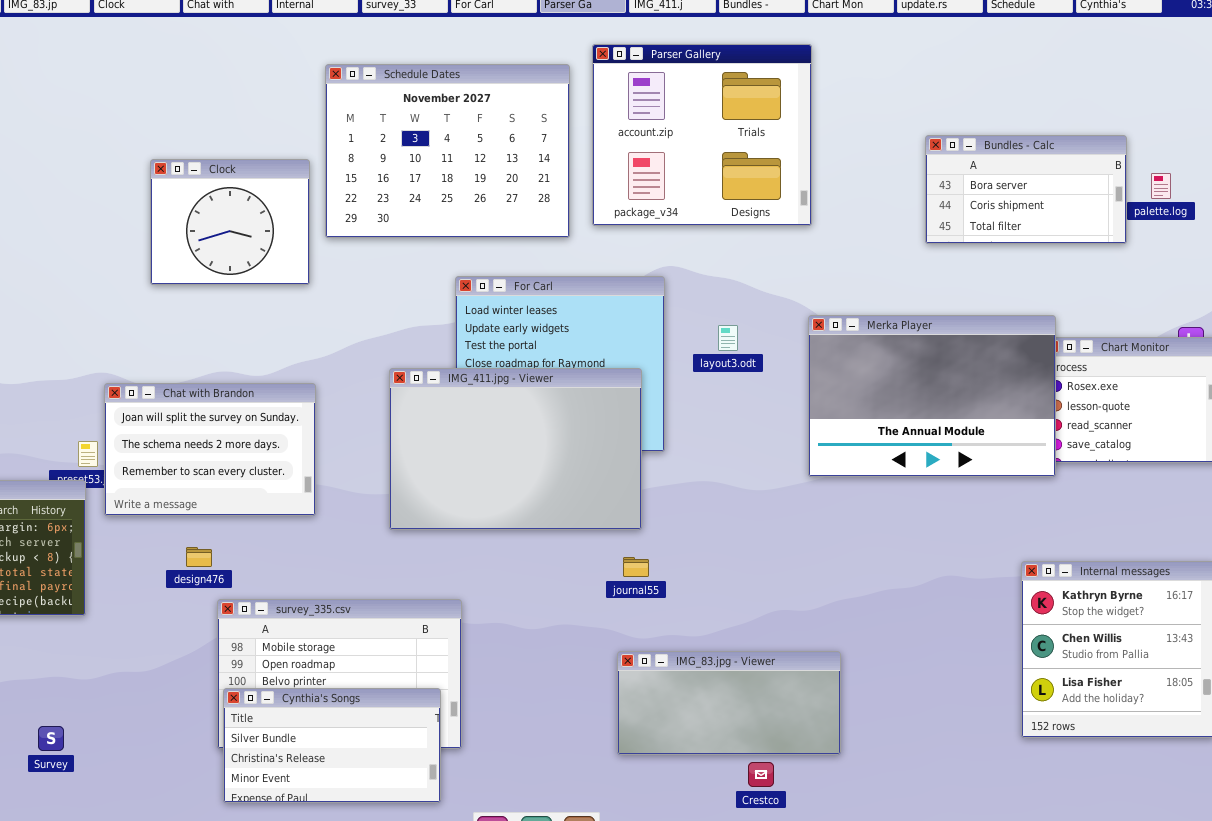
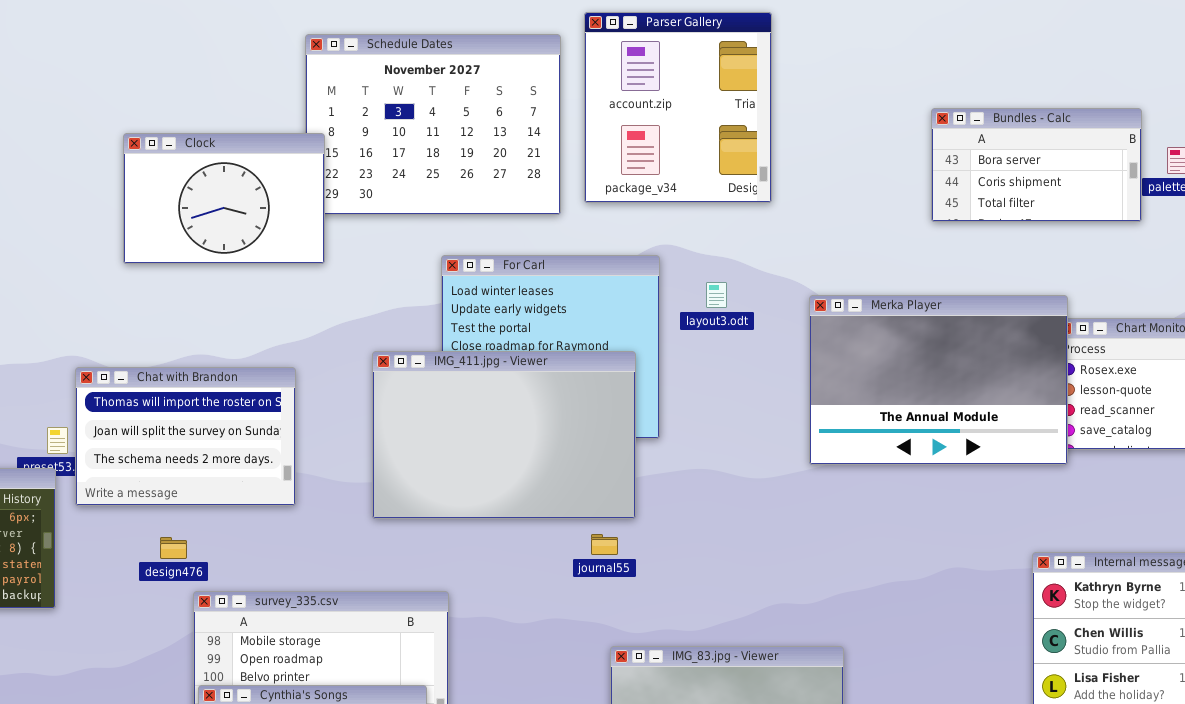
Parser Gallery: [592,44,812,226] -> [584,12,772,203], resized
Clock: [150,159,310,285] -> [123,133,325,264], resized
layout3.odt: [718,325,738,351] -> [706,282,727,308], moved
Chat with Brandon: [104,383,316,516] -> [75,367,296,506], scrolled up 1 row
journal55: [623,557,649,577] -> [591,534,618,555], moved

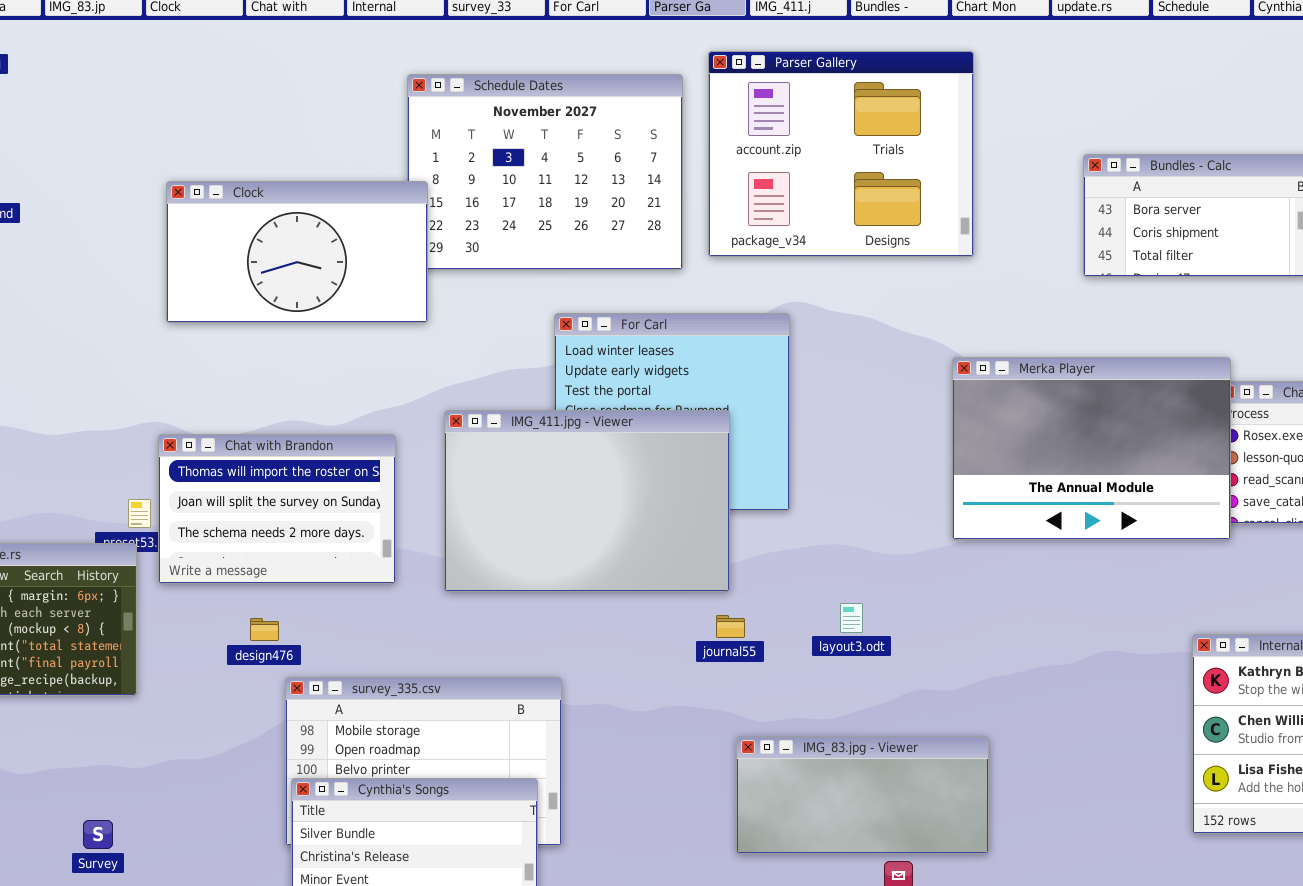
Parser Gallery: [584,12,772,203] -> [708,51,974,257], resized
Clock: [123,133,325,264] -> [166,181,428,323], resized
layout3.odt: [706,282,727,308] -> [840,603,863,633], moved
IMG_411.jpg - Viewer: [372,351,636,519] -> [444,410,730,592], moved

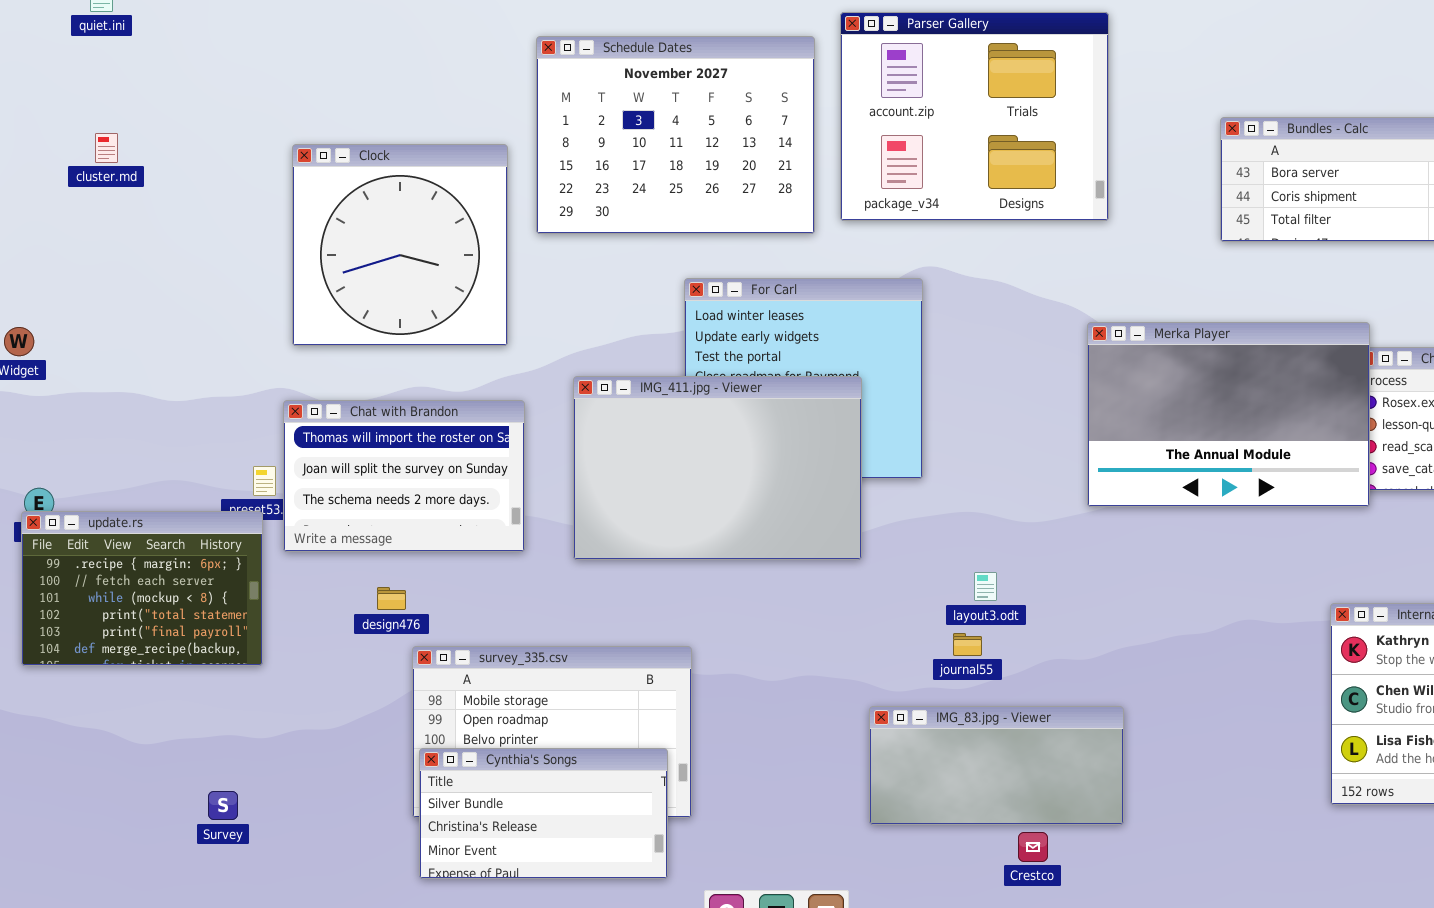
Clock: [166,181,428,323] -> [292,144,508,346], resized
journal55: [716,615,745,638] -> [953,633,982,656], moved

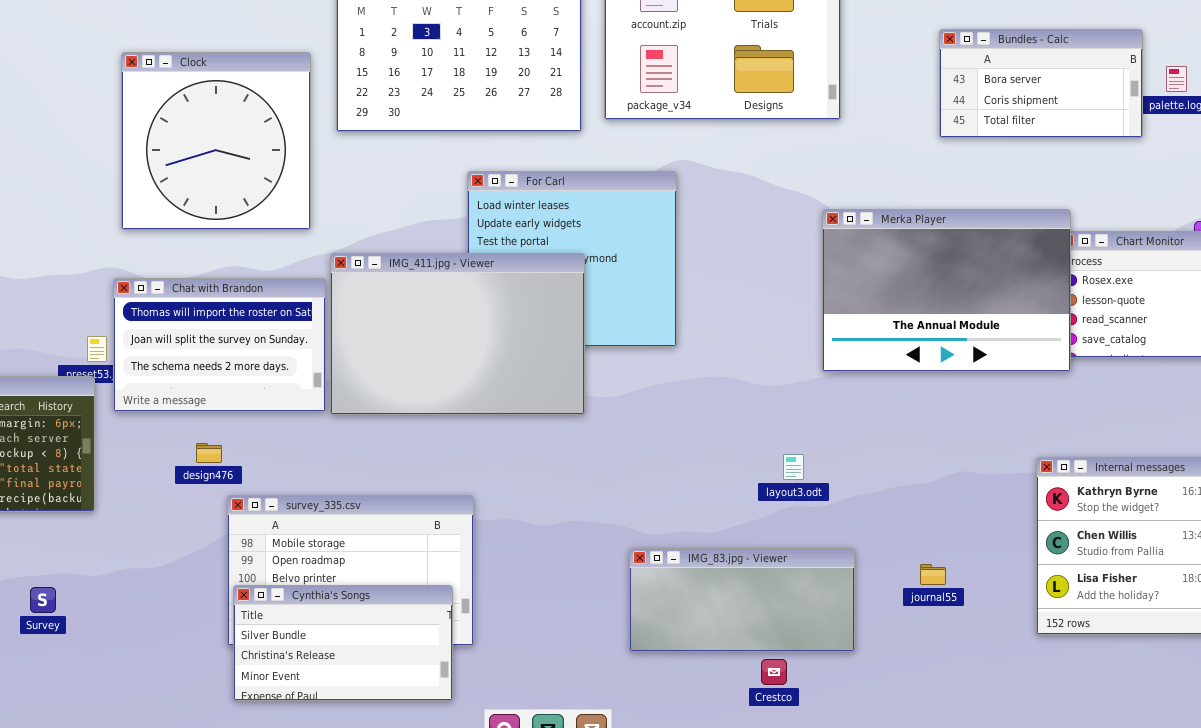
IMG_411.jpg - Viewer: [573,376,862,560] -> [330,253,585,415], moved
layout3.odt: [974,572,997,601] -> [783,454,804,480], moved
journal55: [953,633,982,656] -> [920,564,946,585], moved
Survey: [208,791,238,820] -> [30,587,56,613], moved

